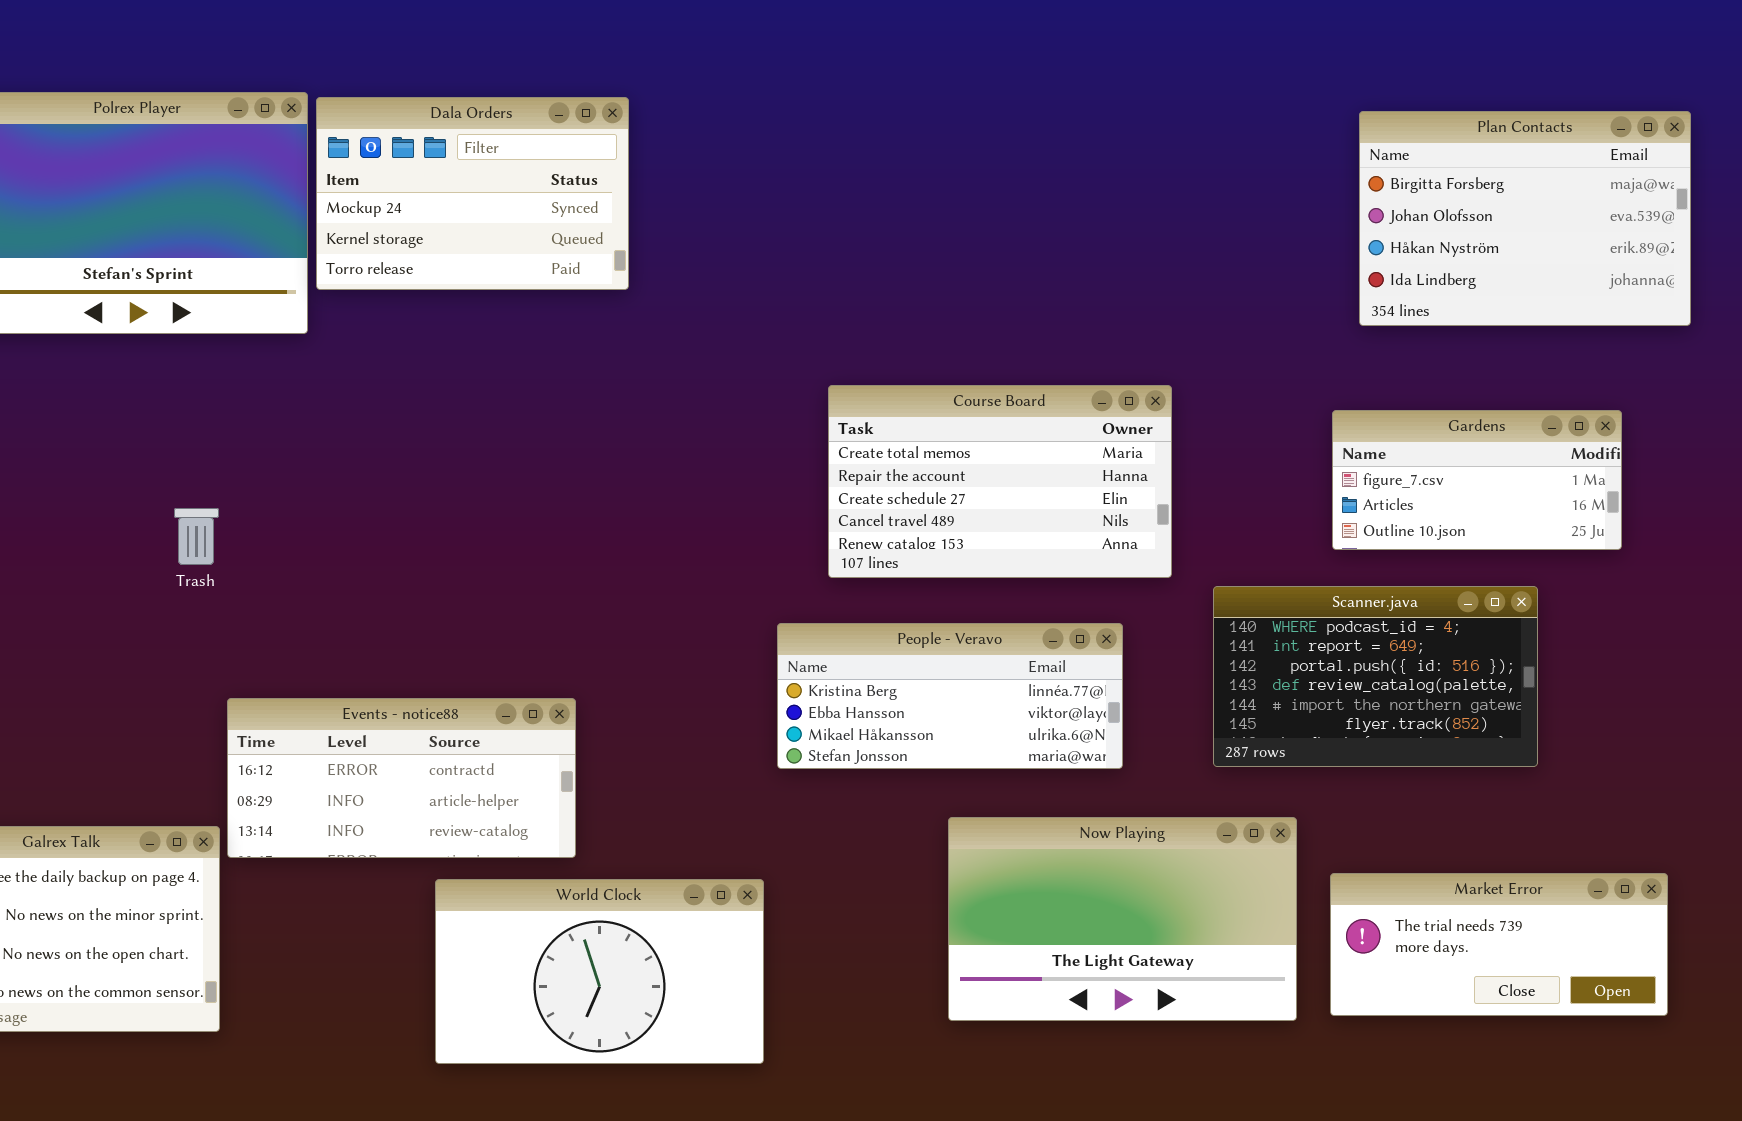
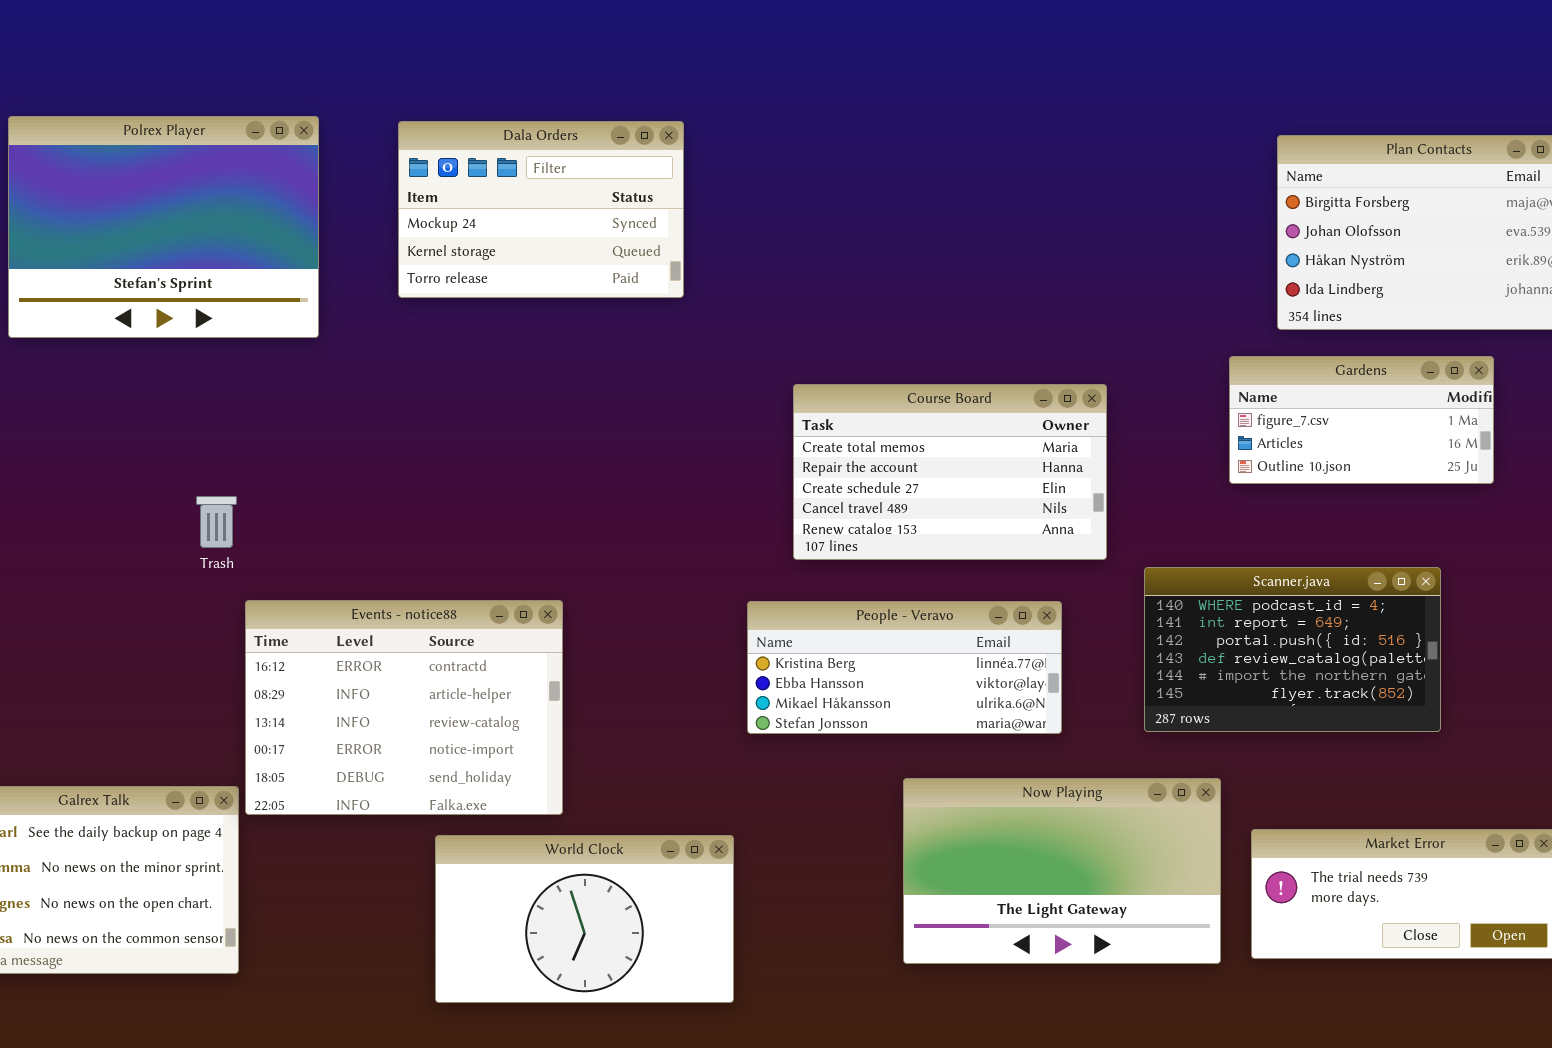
Dala Orders: [316,97,629,290] -> [398,121,684,298], moved
Gardens: [1332,410,1622,550] -> [1229,356,1494,484], moved
Events - notice88: [227,698,576,858] -> [245,600,563,815], resized

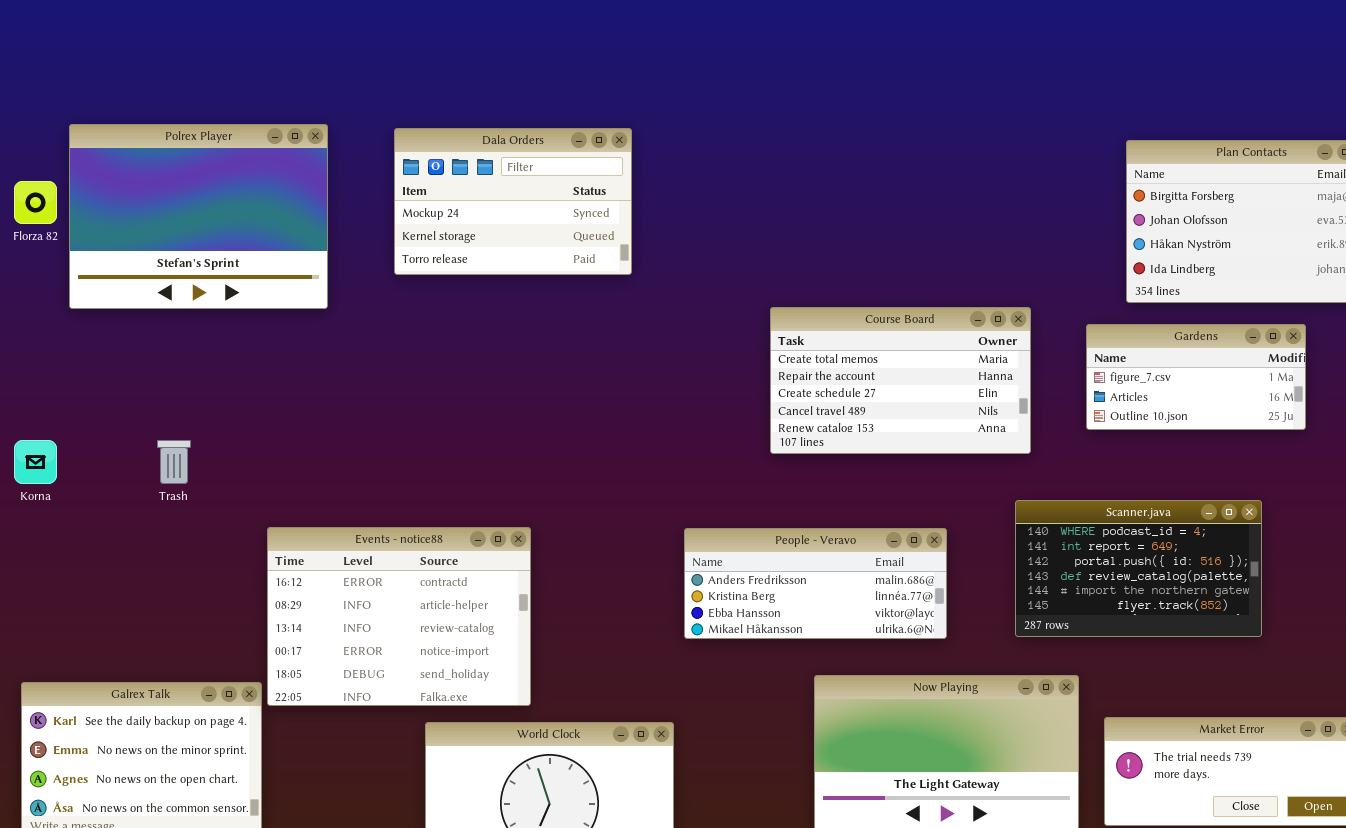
Course Board: [793,384,1107,560] -> [770,307,1031,454], moved
Trash: [196,496,237,548] -> [157,440,191,484], moved
People - Veravo: [747,601,1062,734] -> [684,528,947,639], scrolled up 1 row

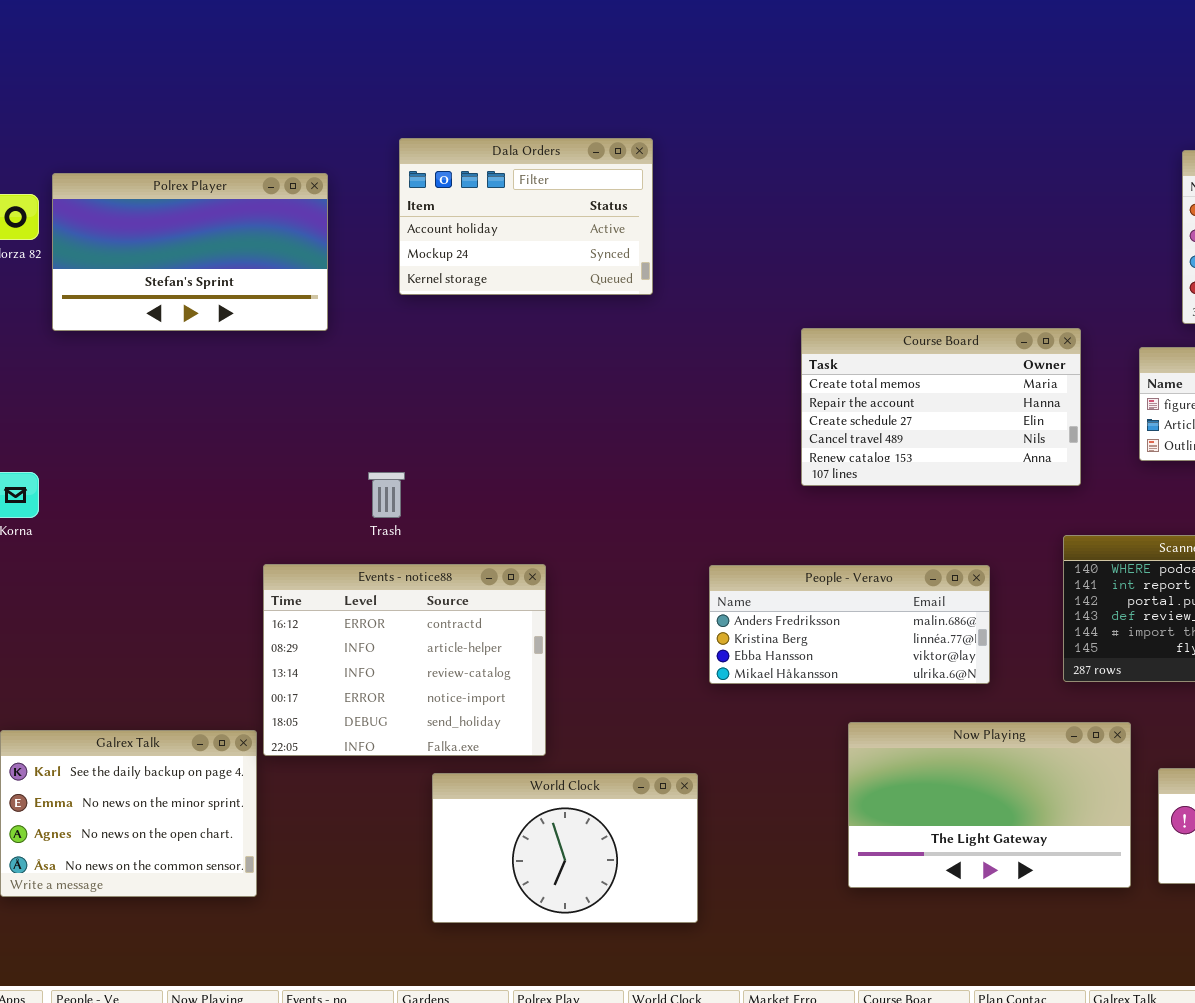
Polrex Player: [69,124,328,309] -> [52,173,328,331], resized
Dala Orders: [394,128,632,275] -> [399,138,653,295], scrolled up 1 row
Trash: [157,440,191,484] -> [368,472,405,518], moved

